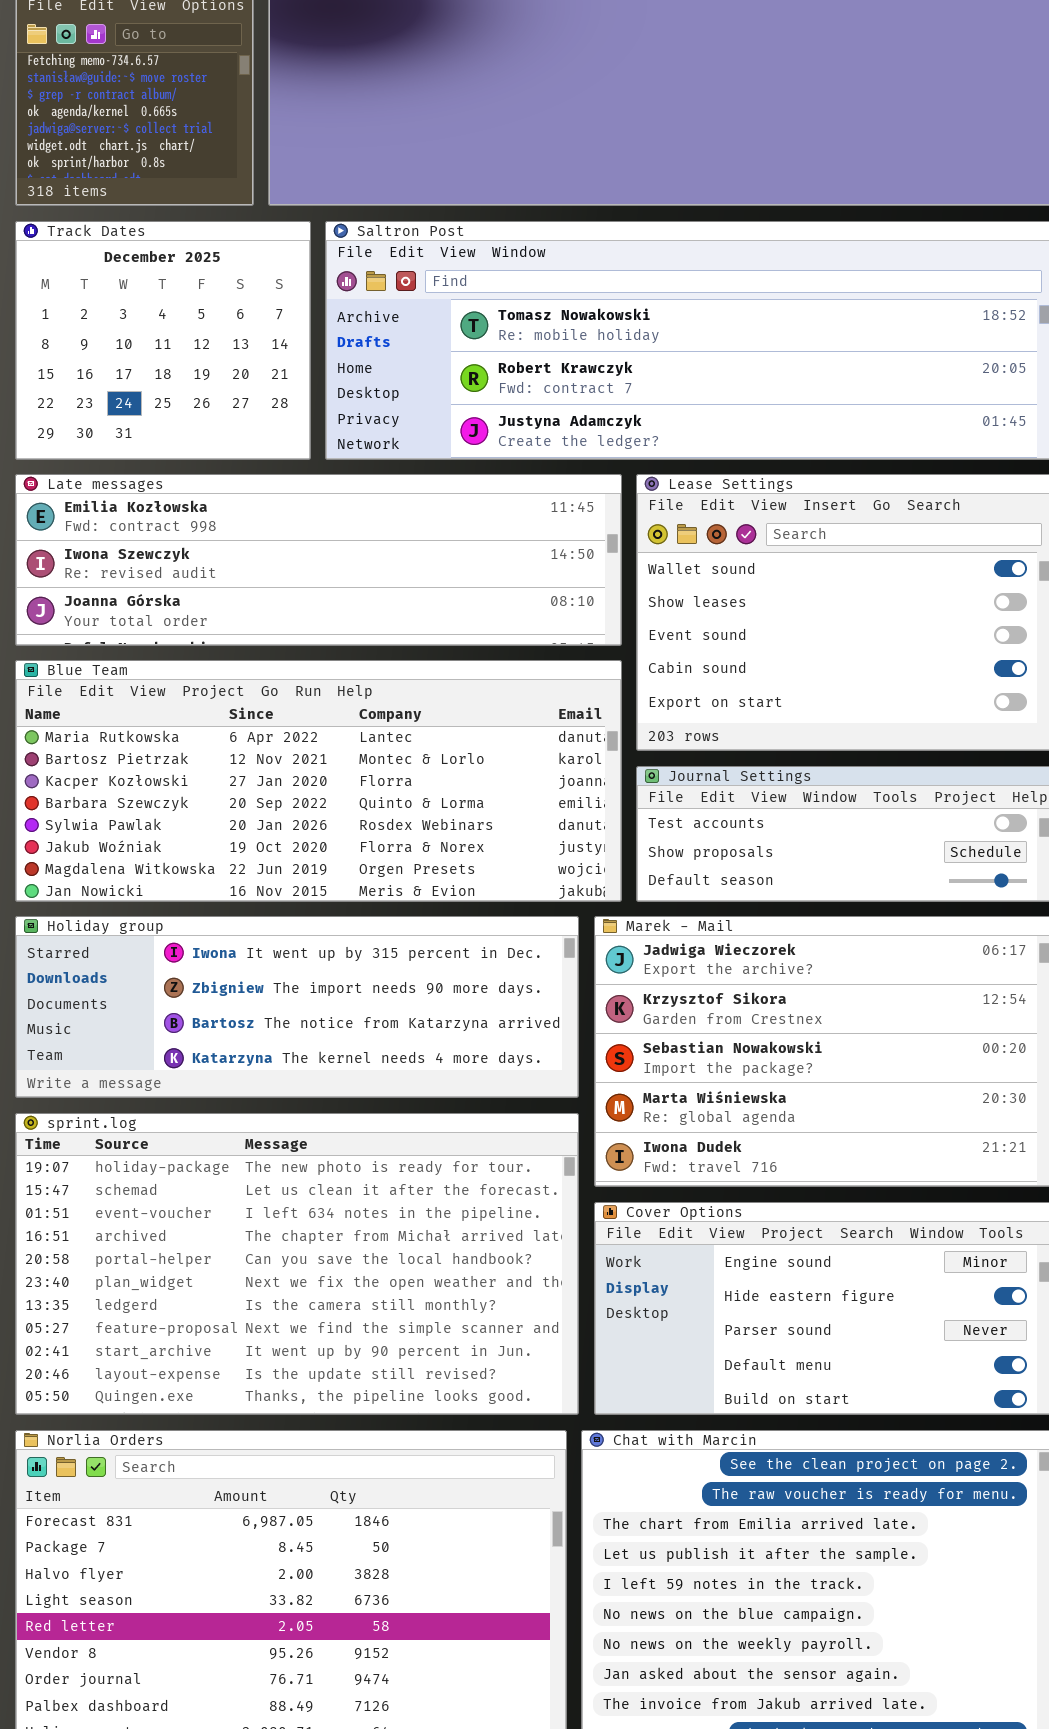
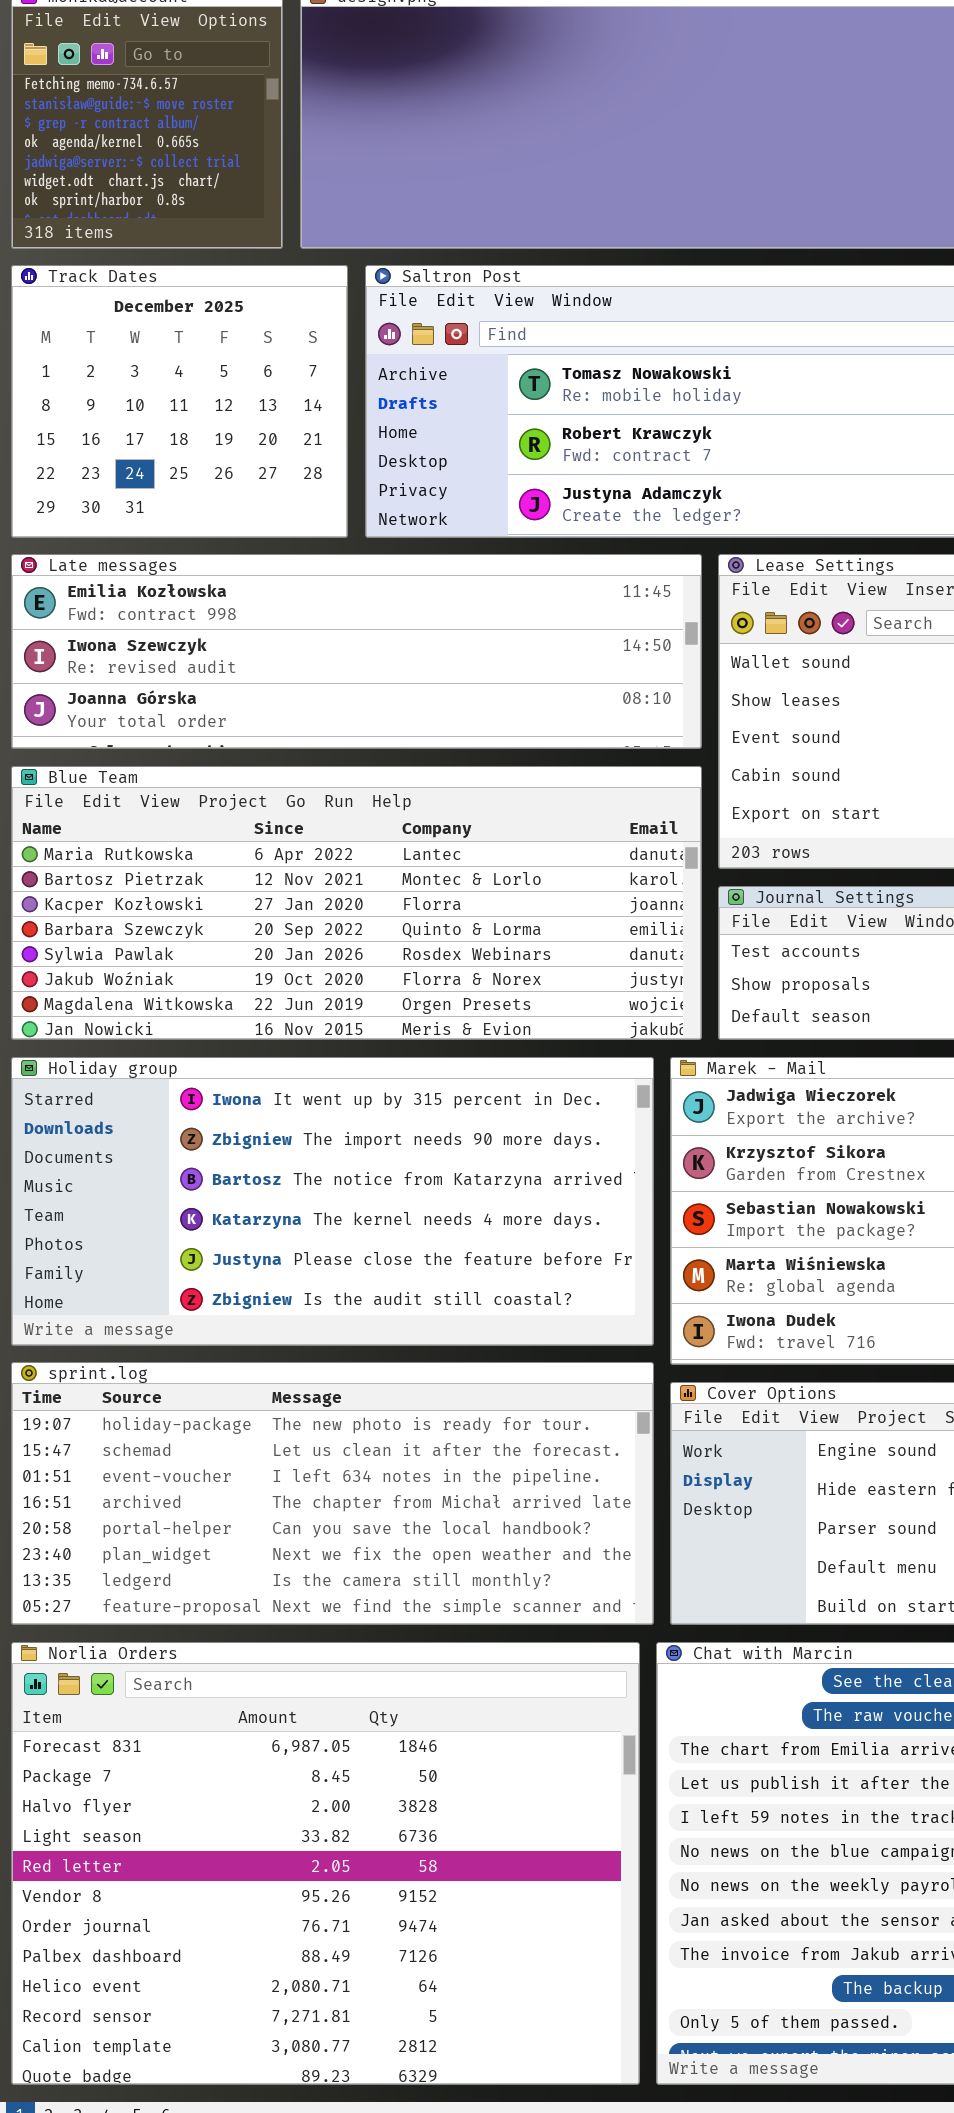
Holiday group: [15,916,579,1098] -> [11,1057,654,1346], resized
sprint.log: [15,1113,579,1415] -> [11,1362,654,1625], resized

